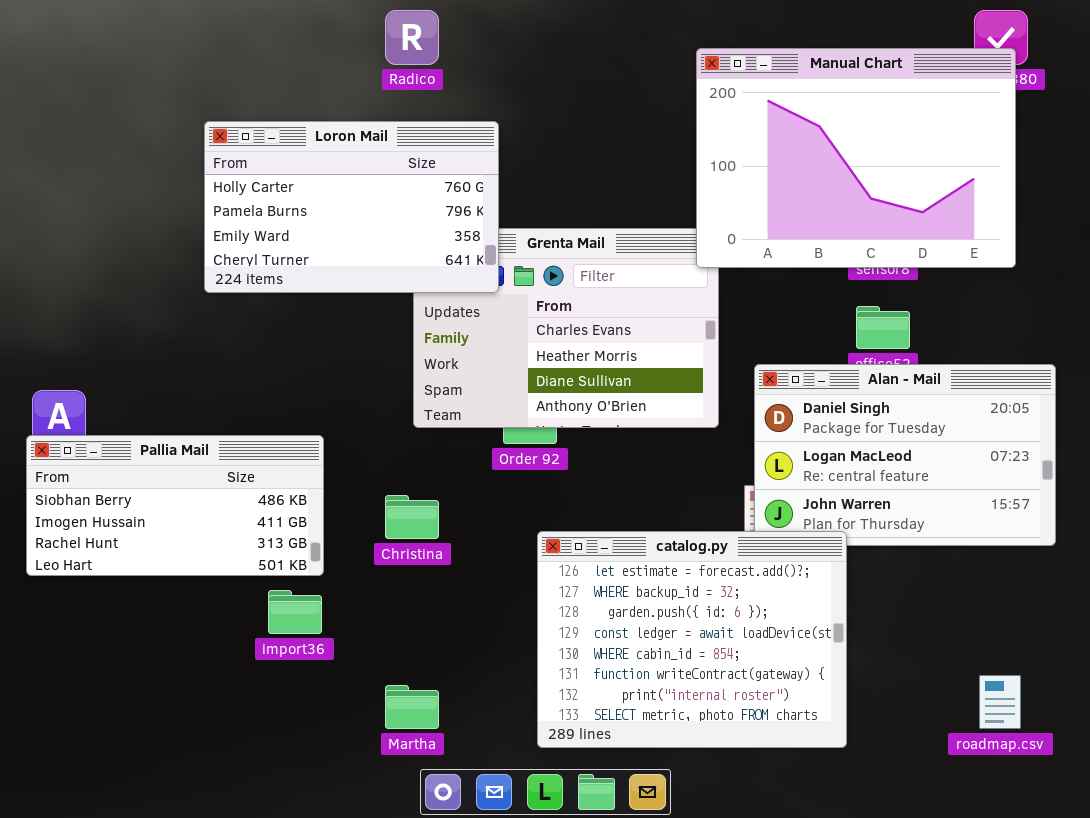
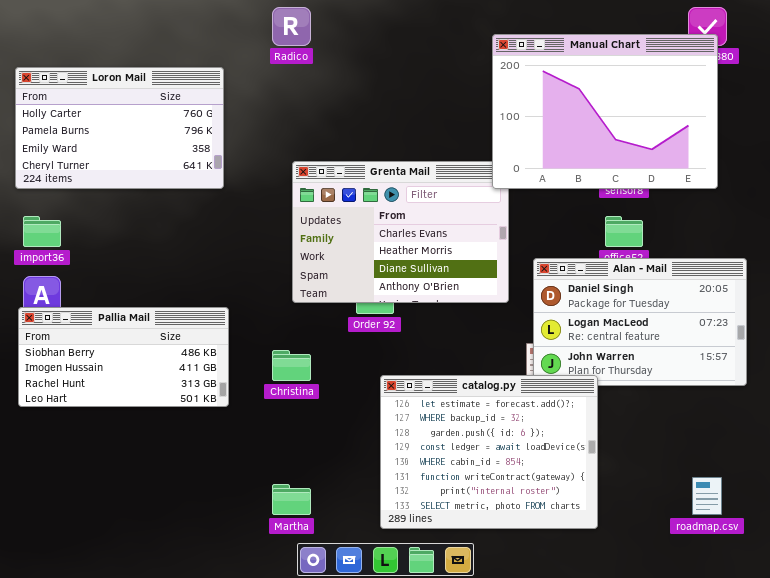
Loron Mail: [204,121,499,293] -> [15,67,224,189], moved
import36: [268,590,322,634] -> [23,216,61,247], moved

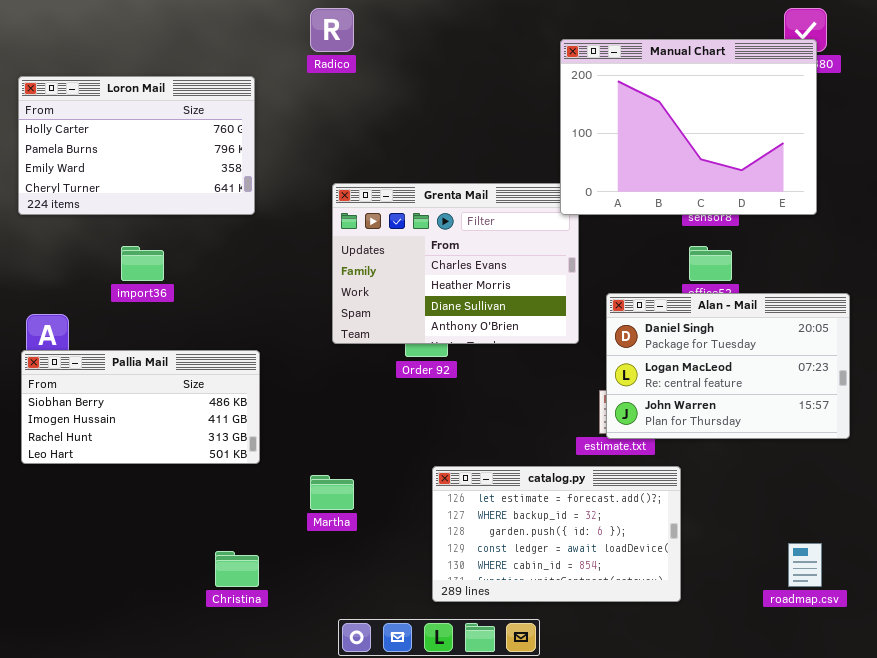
import36: [23,216,61,247] -> [121,246,164,281], moved
Christina: [272,350,311,381] -> [215,551,259,587], moved
catalog.py: [380,375,598,529] -> [432,466,681,602], resized
Martha: [272,484,311,515] -> [310,475,354,510], moved

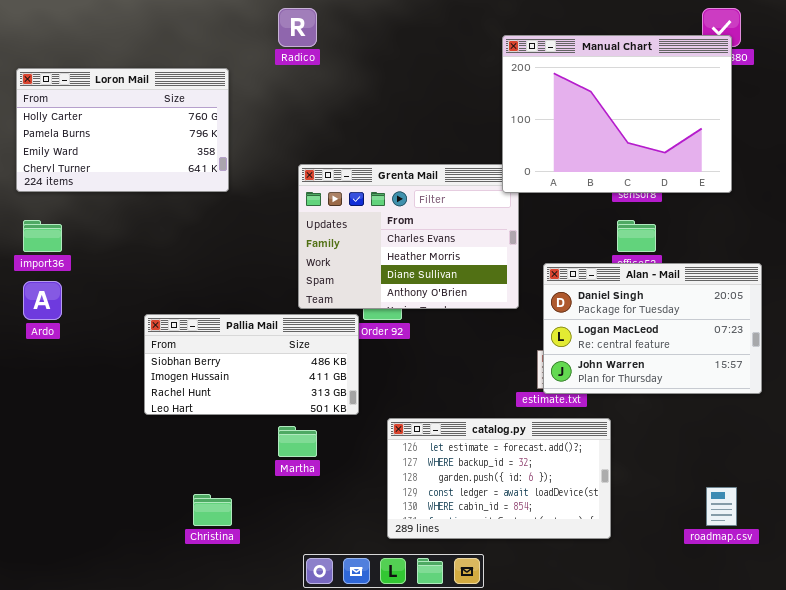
import36: [121,246,164,281] -> [23,220,62,252], moved
Pallia Mail: [21,350,260,464] -> [144,314,359,415], moved

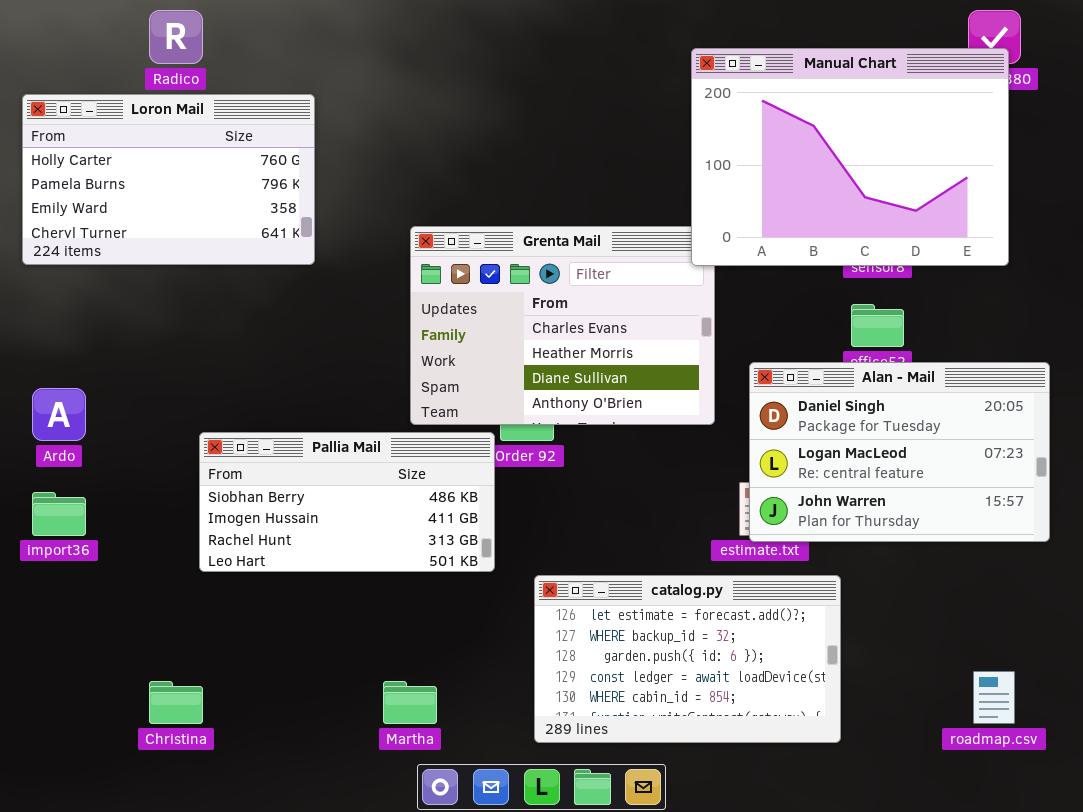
Radico: [278,8,317,47] -> [149,10,203,64], moved
import36: [23,220,62,252] -> [32,492,86,536], moved
Martha: [278,426,317,457] -> [383,681,437,724], moved
Christina: [193,494,232,526] -> [149,681,203,724], moved

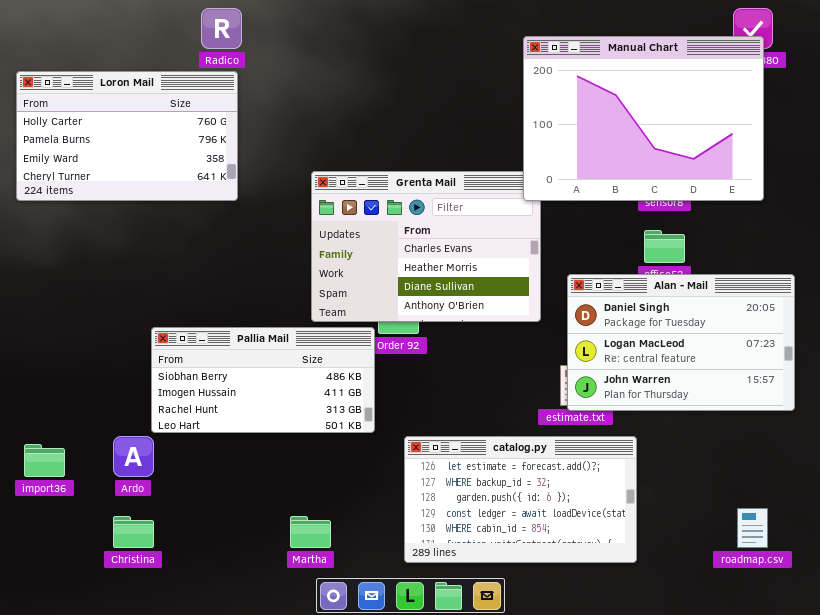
Radico: [149,10,203,64] -> [201,8,242,49], moved
Ardo: [32,388,86,441] -> [113,436,154,477], moved
import36: [32,492,86,536] -> [24,444,65,477], moved

